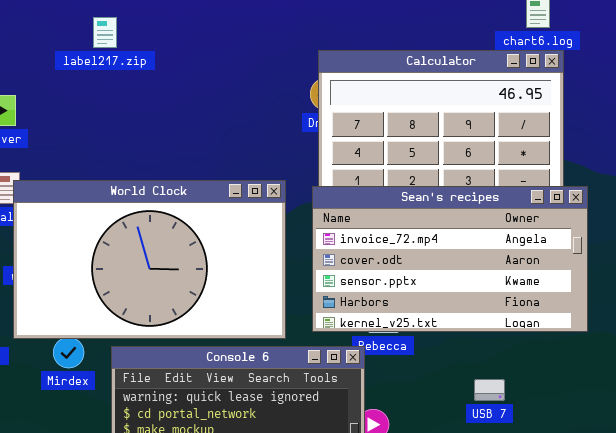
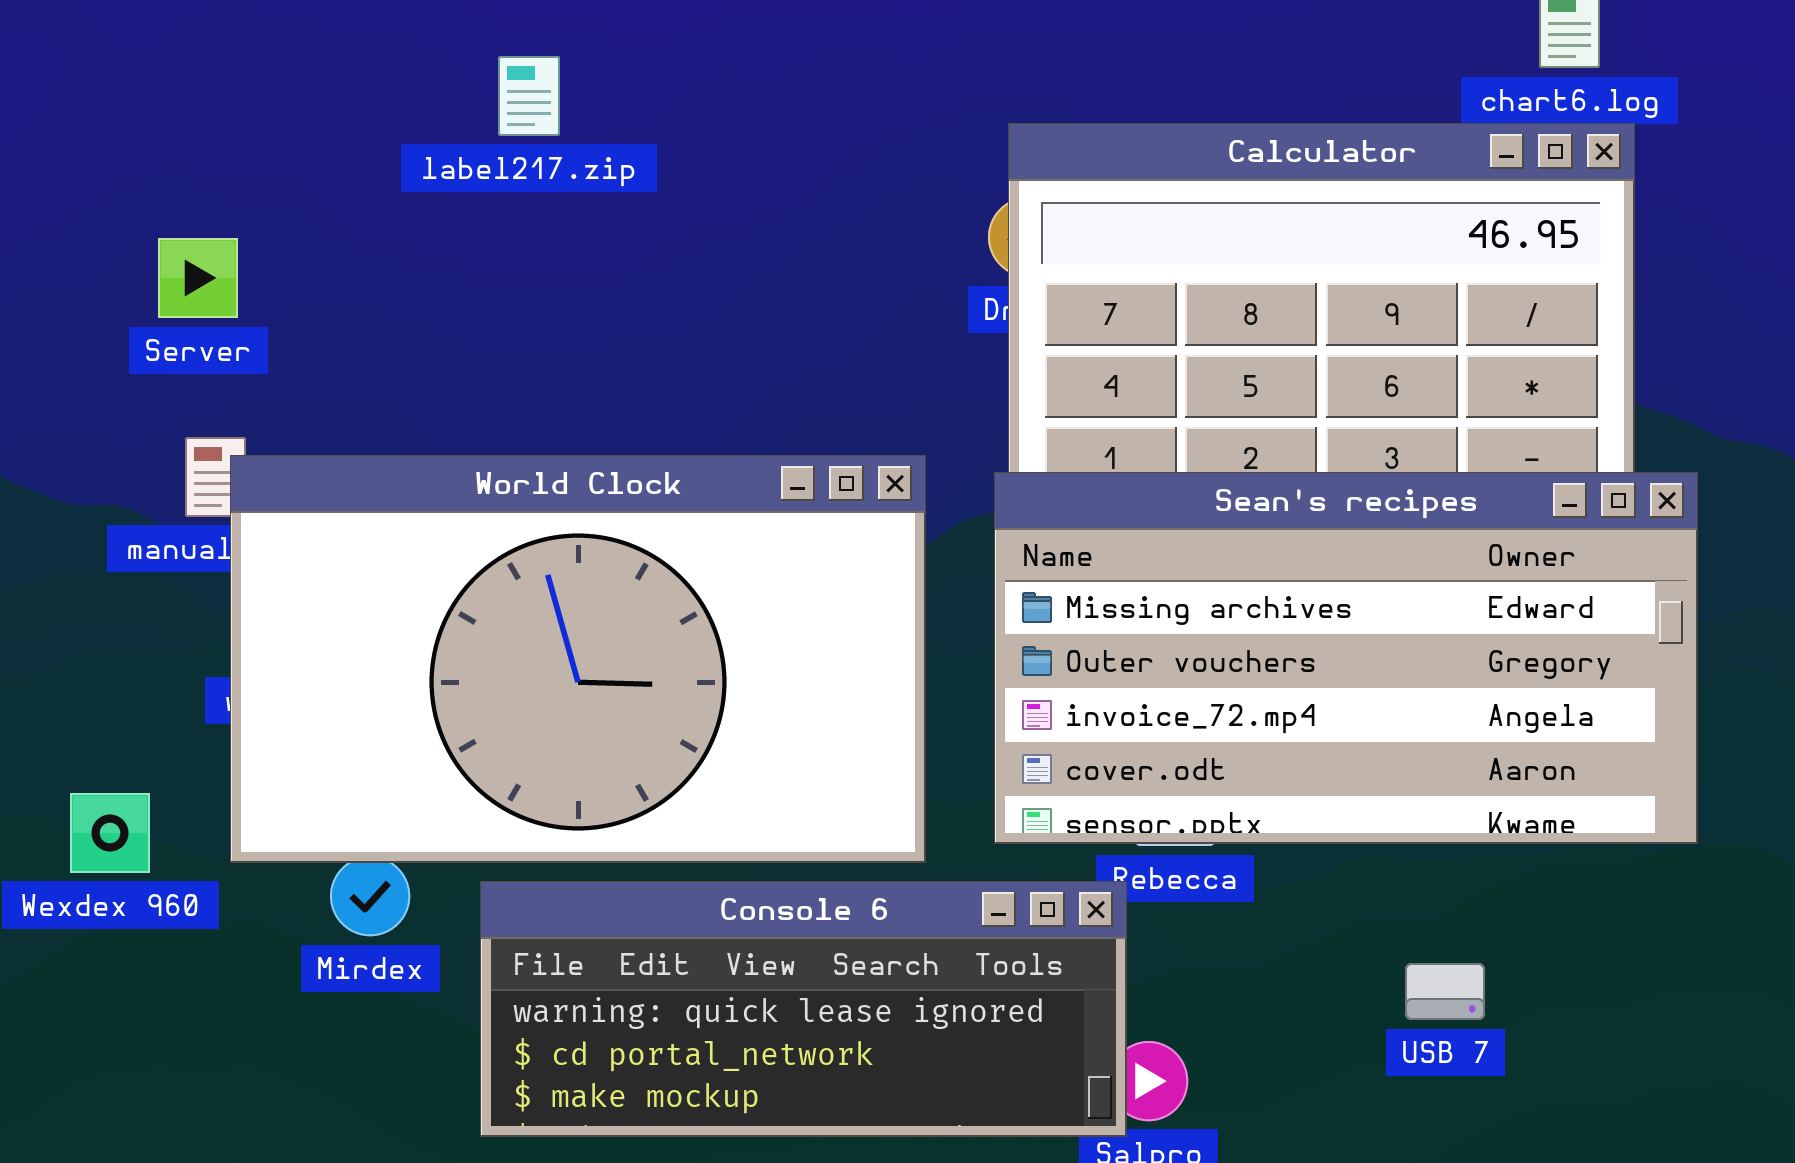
label217.zip: [93,17,117,48] -> [498,56,560,136], moved
Sean's recipes: [312,186,588,332] -> [994,472,1698,844], scrolled up 2 rows

